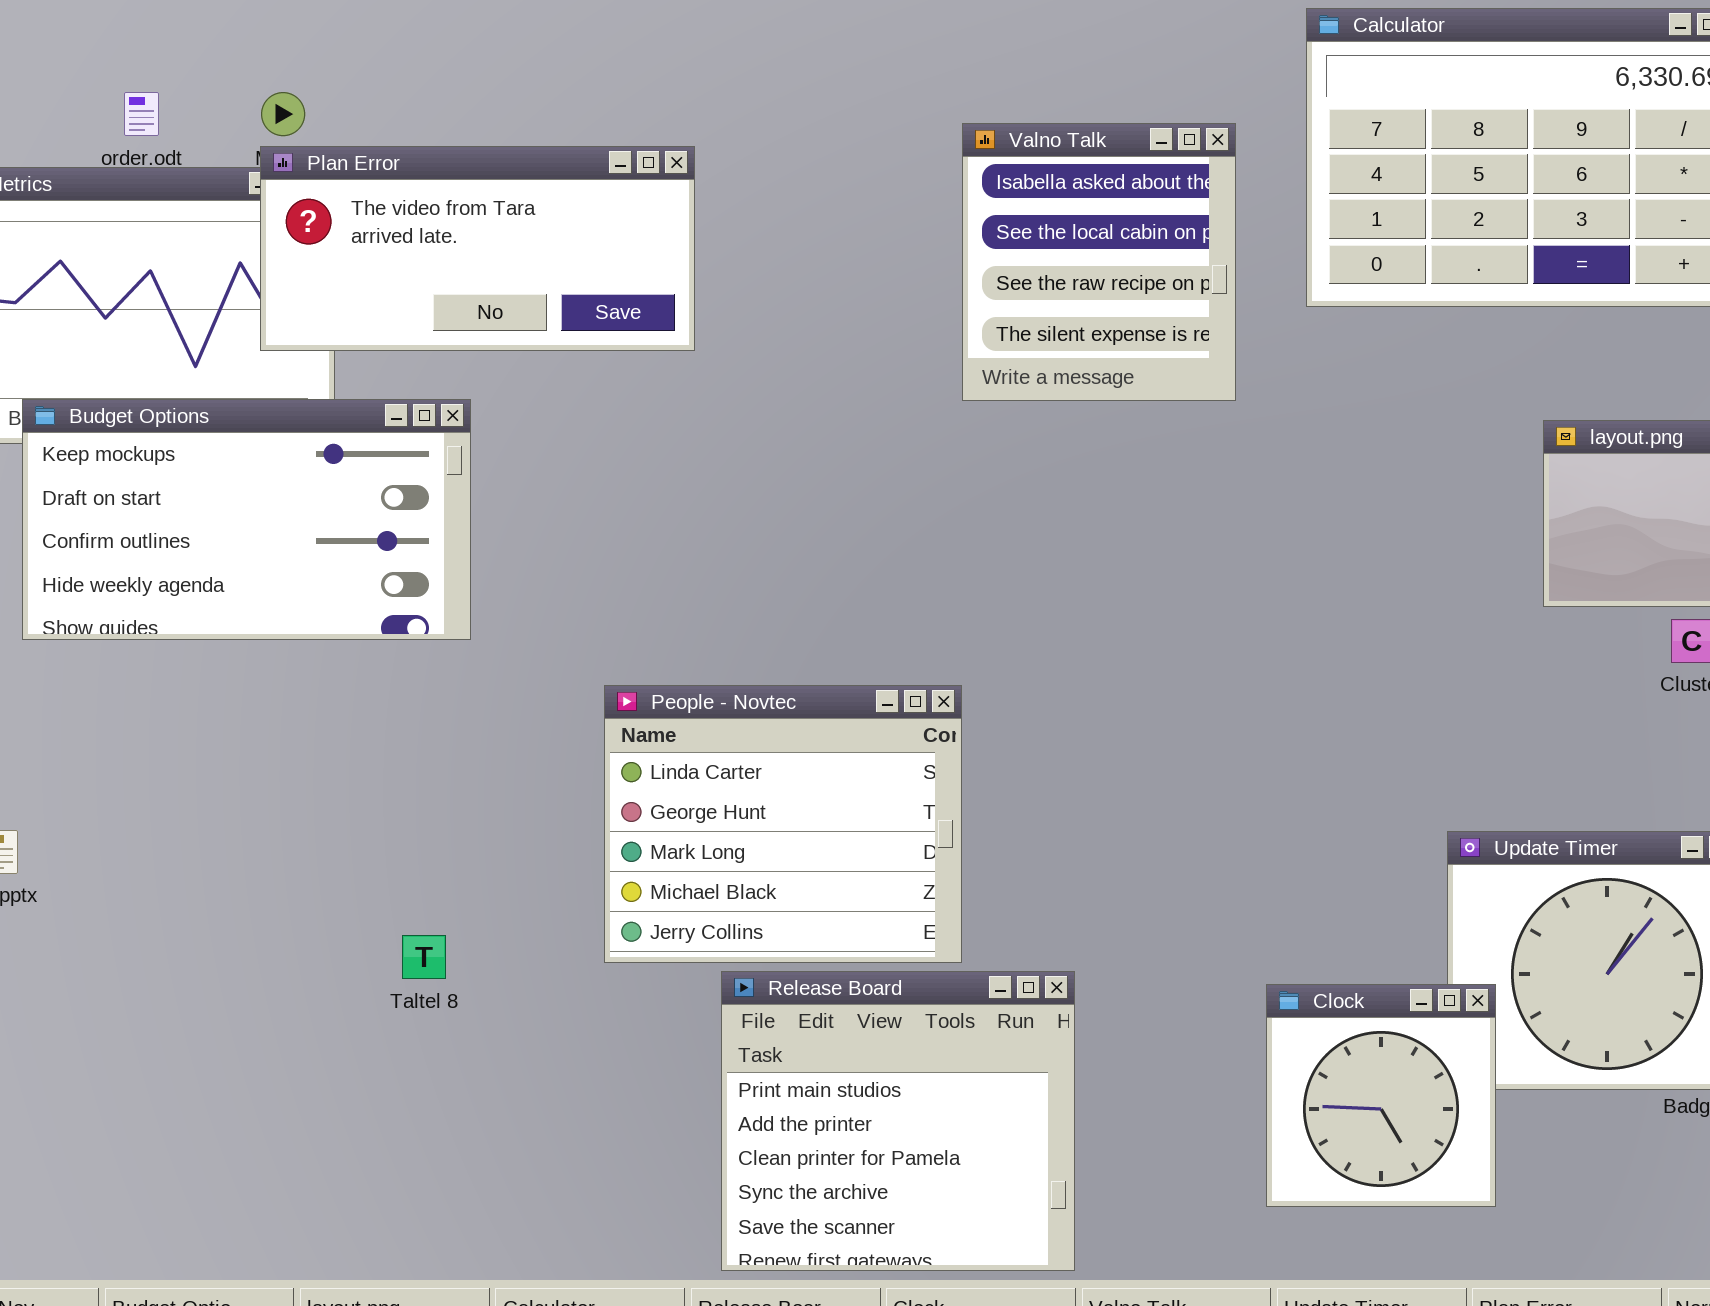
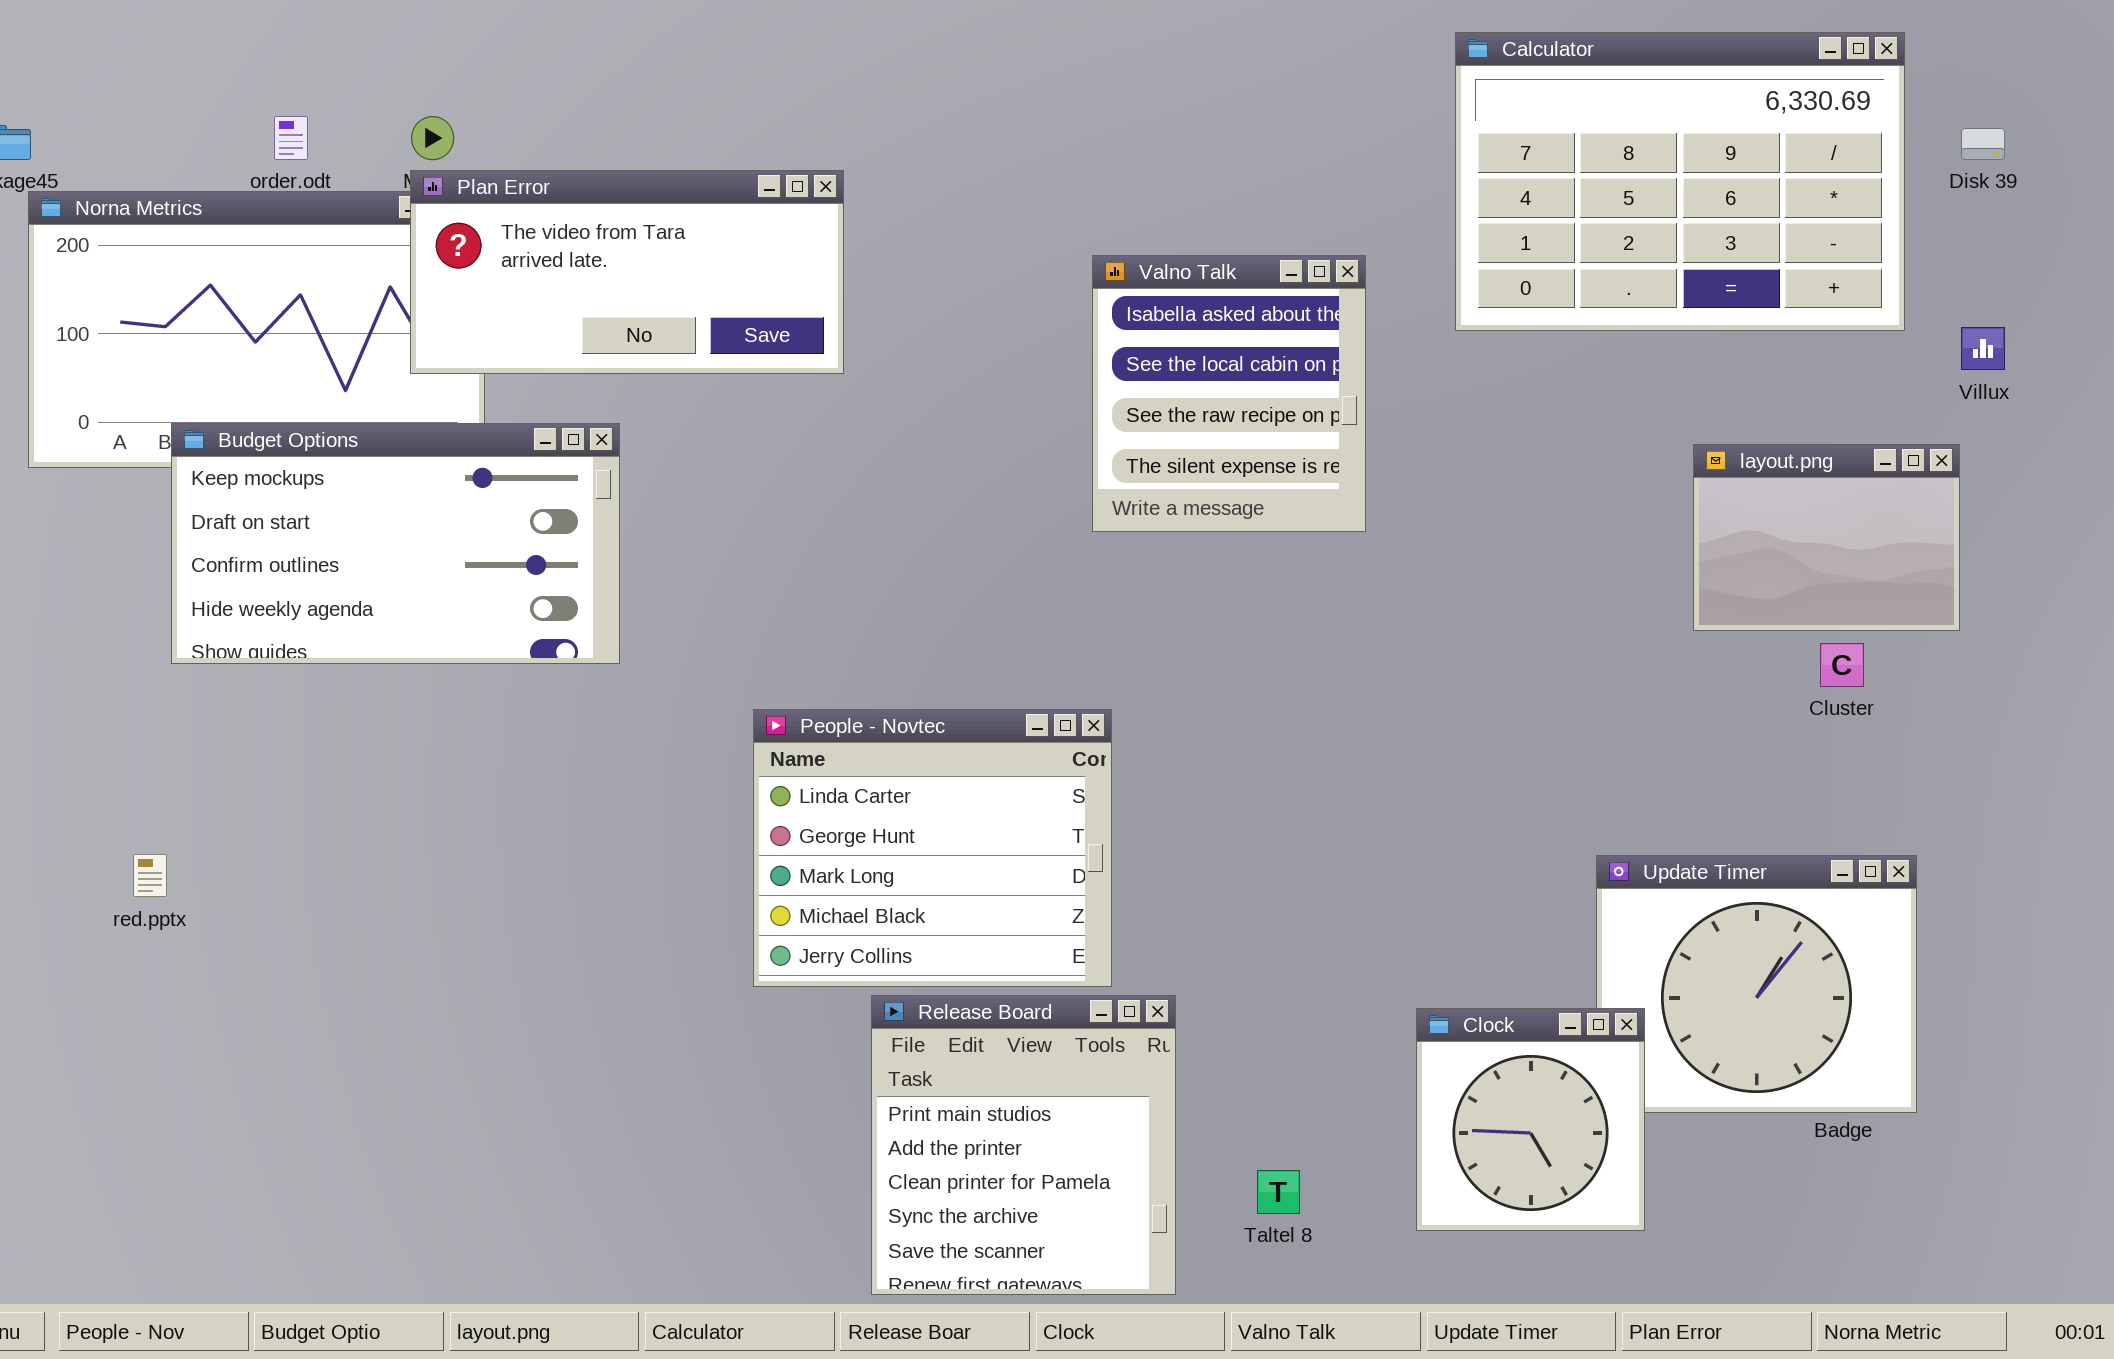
Valno Talk: [962,123,1236,401] -> [1092,255,1366,532], moved
Taltel 8: [402,935,446,979] -> [1257,1170,1300,1214], moved
Release Board: [721,971,1075,1271] -> [871,995,1176,1295], resized

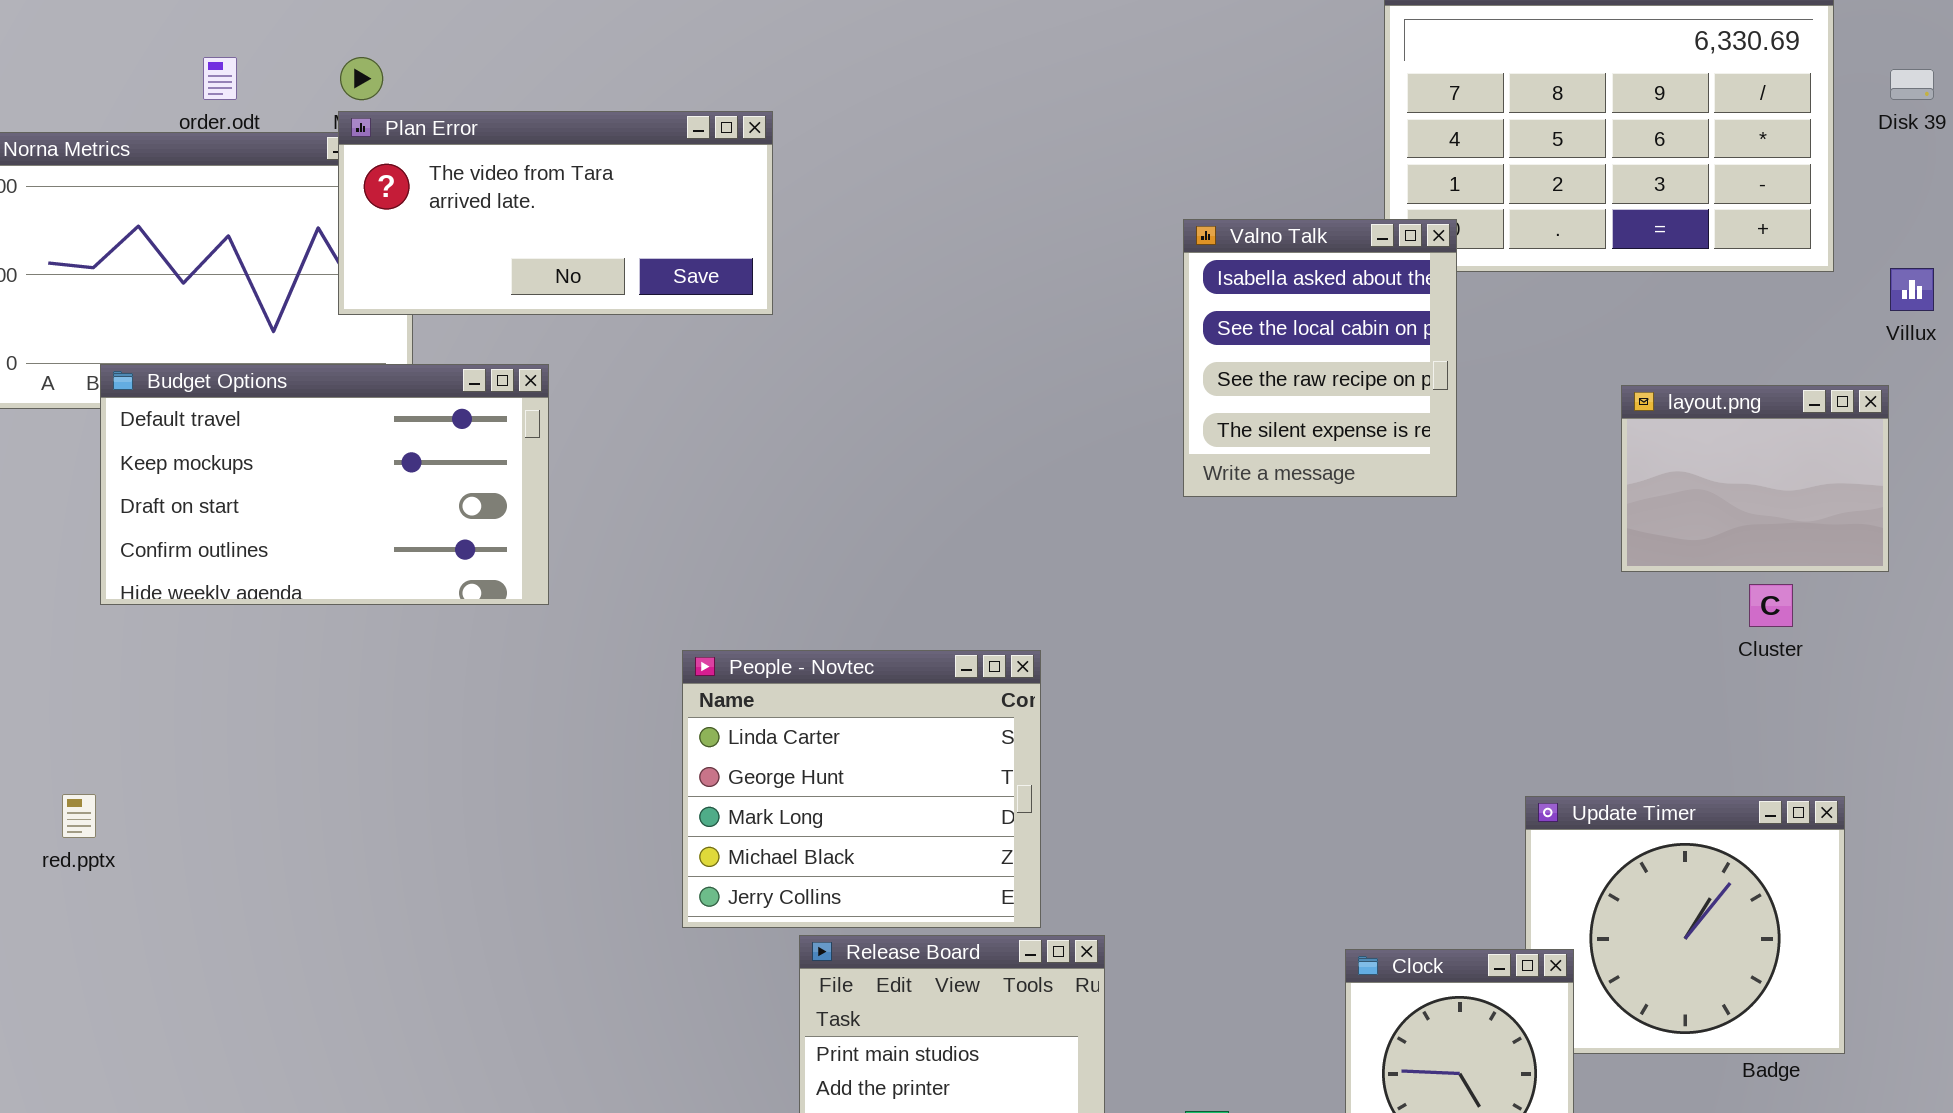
Valno Talk: [1092,255,1366,532] -> [1183,219,1457,497], moved
Budget Options: [171,423,620,664] -> [100,364,549,605], scrolled up 1 row

